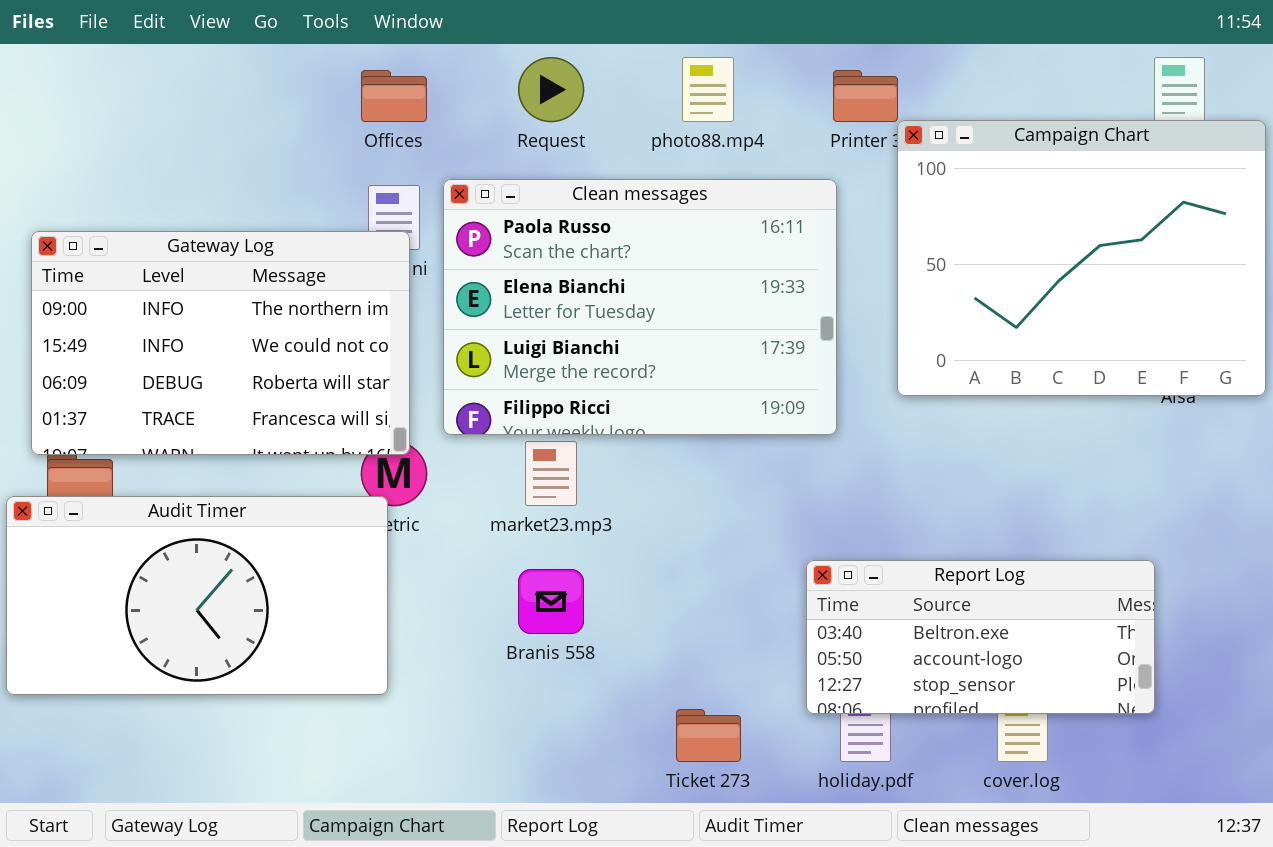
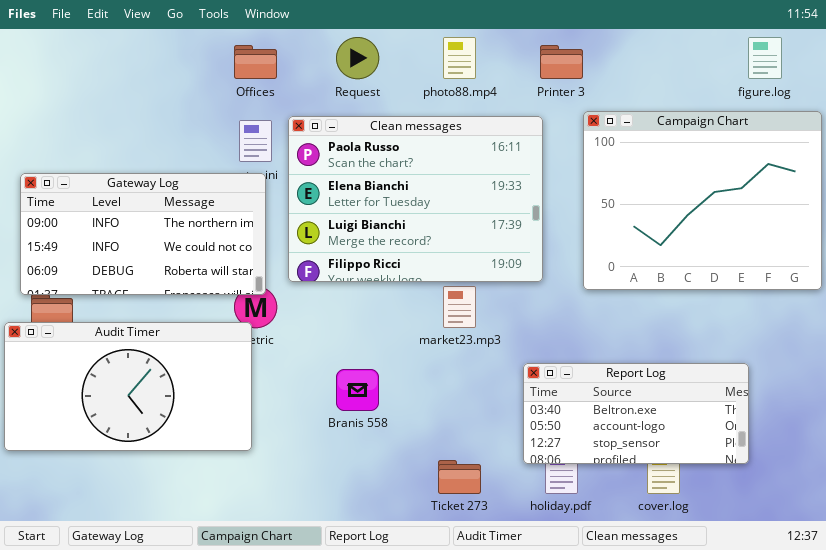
Campaign Chart: [897,120,1266,396] -> [583,111,822,290], moved
Gateway Log: [31,231,410,455] -> [20,173,266,295], resized
market23.mp3: [525,441,577,506] -> [443,286,476,328], moved

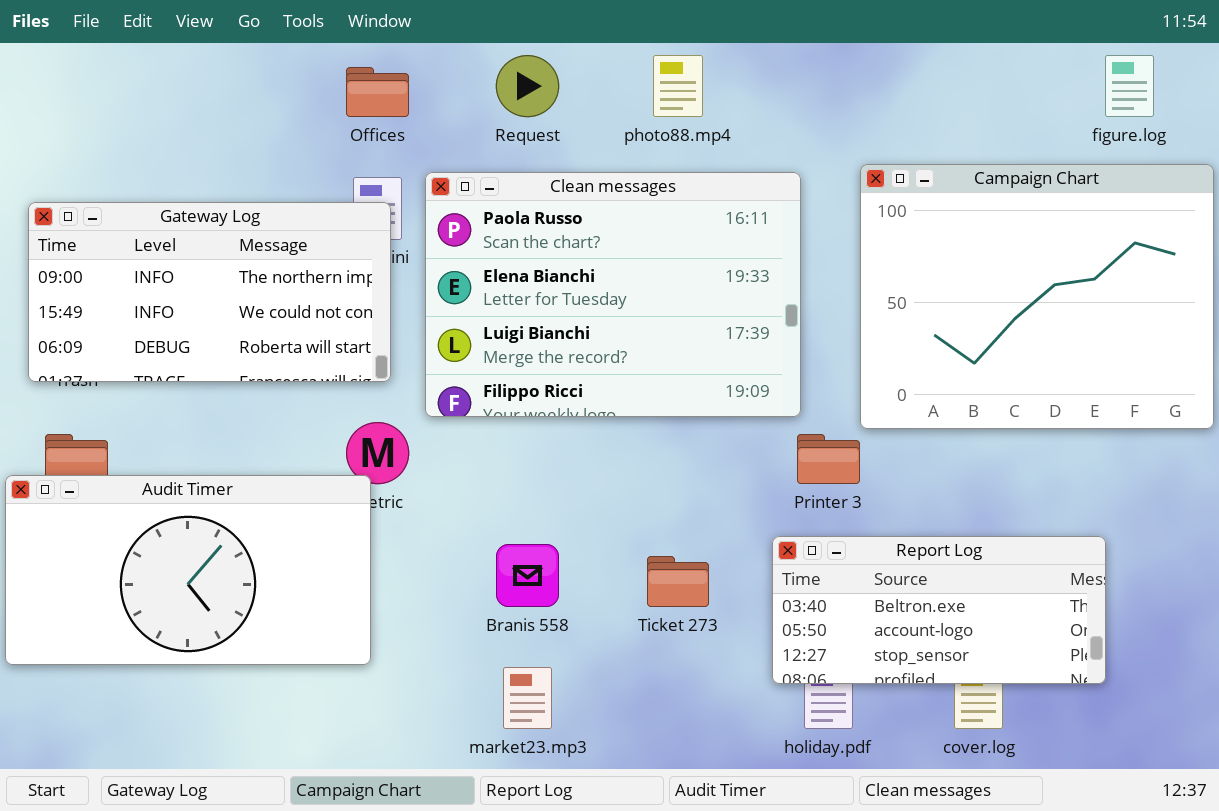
Printer 3: [540,45,583,79] -> [797,434,860,484], moved
Gateway Log: [20,173,266,295] -> [28,202,391,382], moved
market23.mp3: [443,286,476,328] -> [503,667,552,729], moved
Ticket 273: [438,460,481,494] -> [647,556,709,607], moved

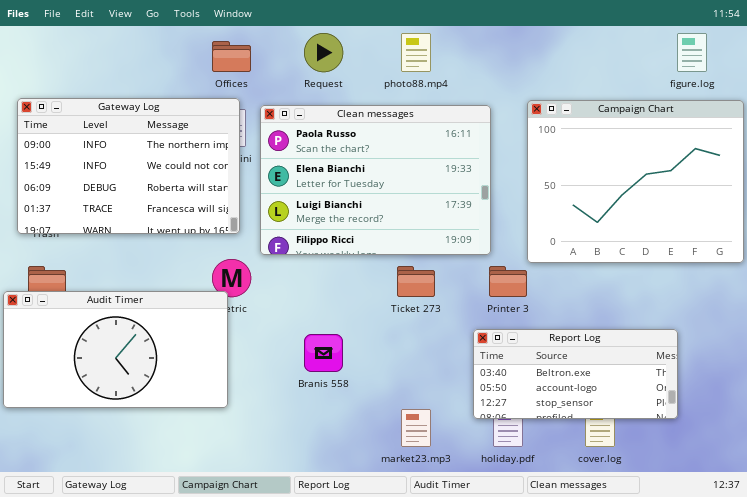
Gateway Log: [28,202,391,382] -> [17,98,240,234], resized
Ticket 273: [647,556,709,607] -> [397,266,435,297], moved
market23.mp3: [503,667,552,729] -> [401,409,431,447], moved

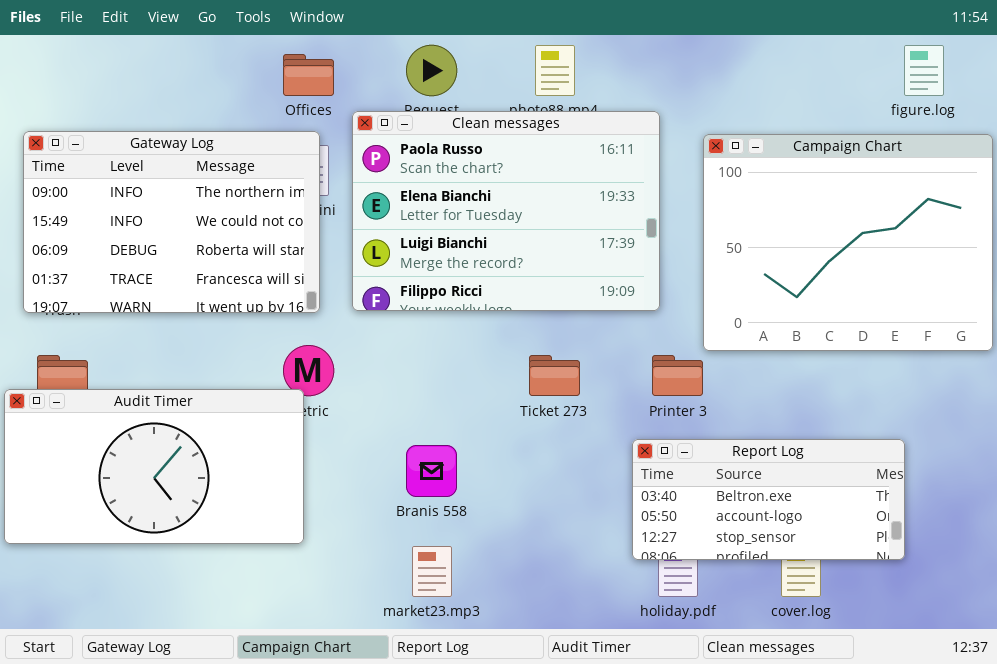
Clean messages: [260,105,491,255] -> [352,111,660,311], moved
market23.mp3: [401,409,431,447] -> [412,546,452,597], moved

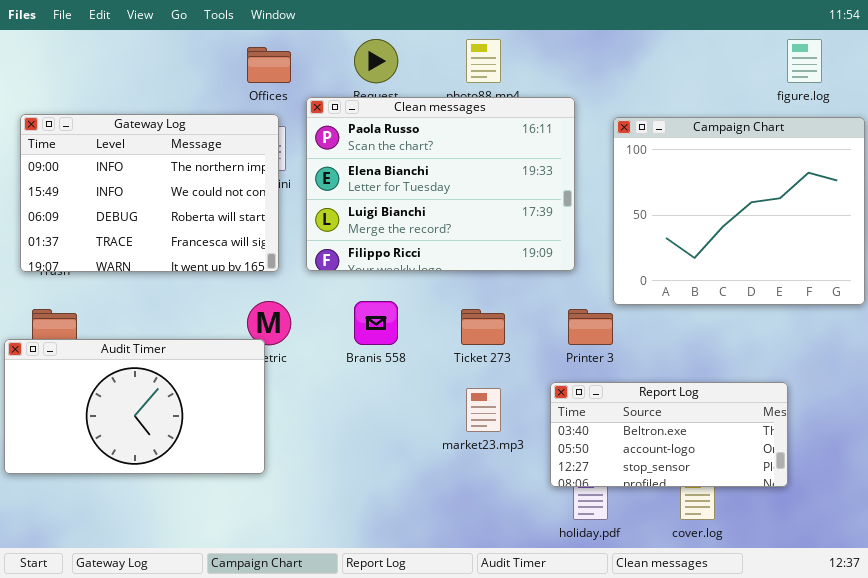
Branis 558: [406,445,457,497] -> [354,301,398,345], moved
market23.mp3: [412,546,452,597] -> [466,388,501,432], moved

